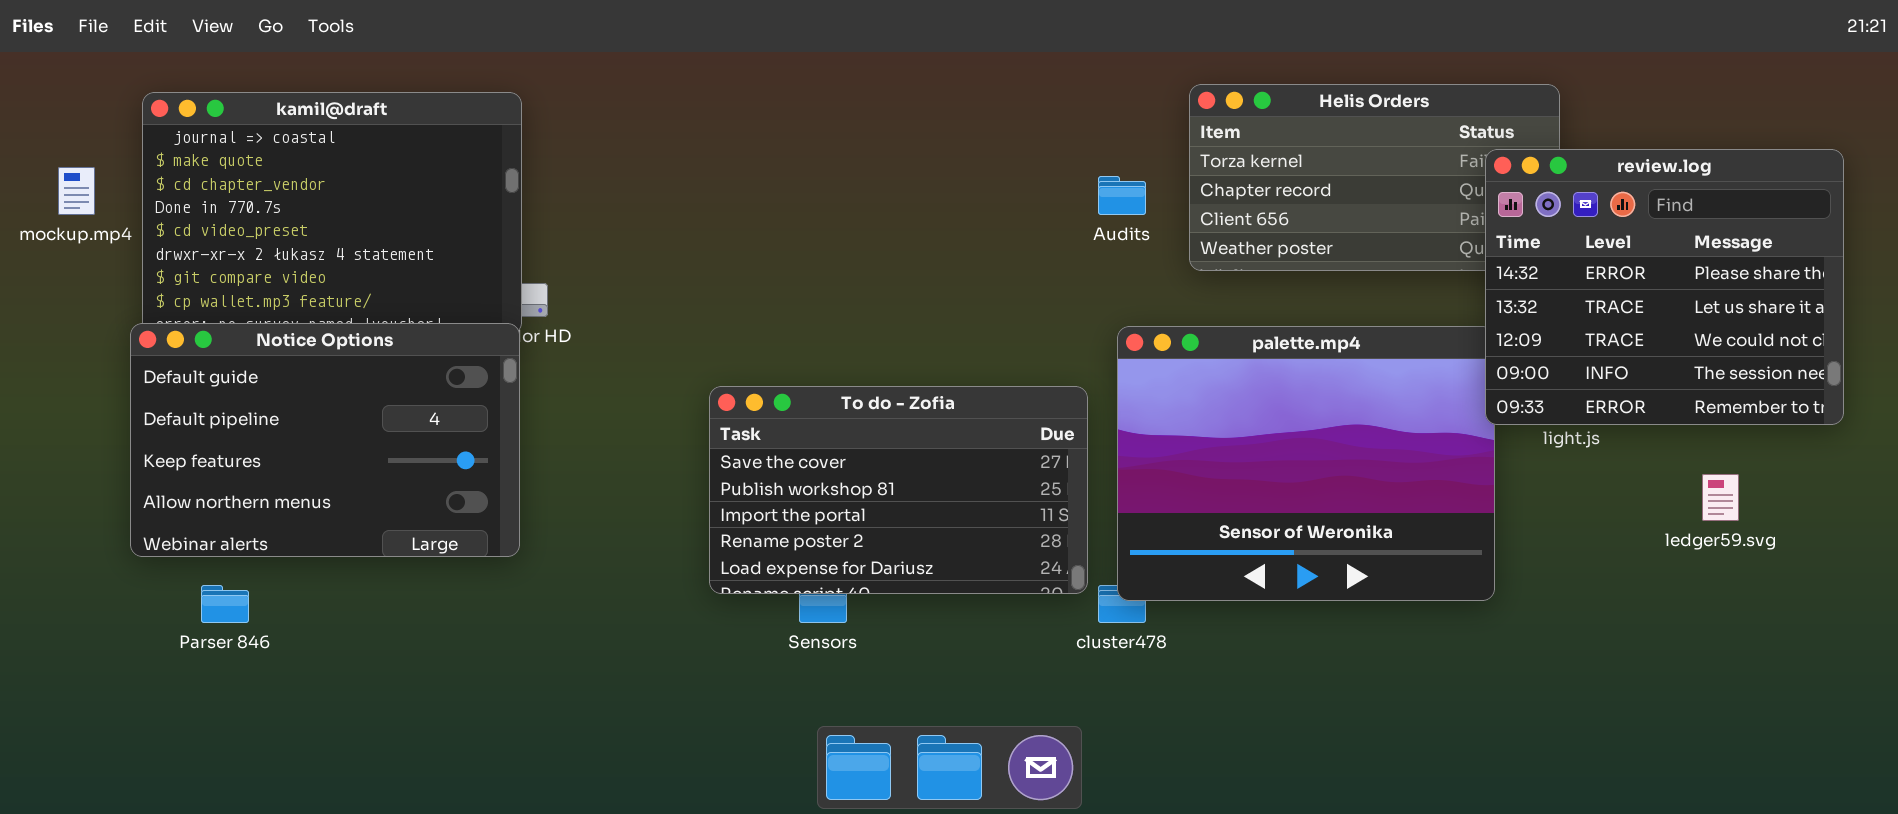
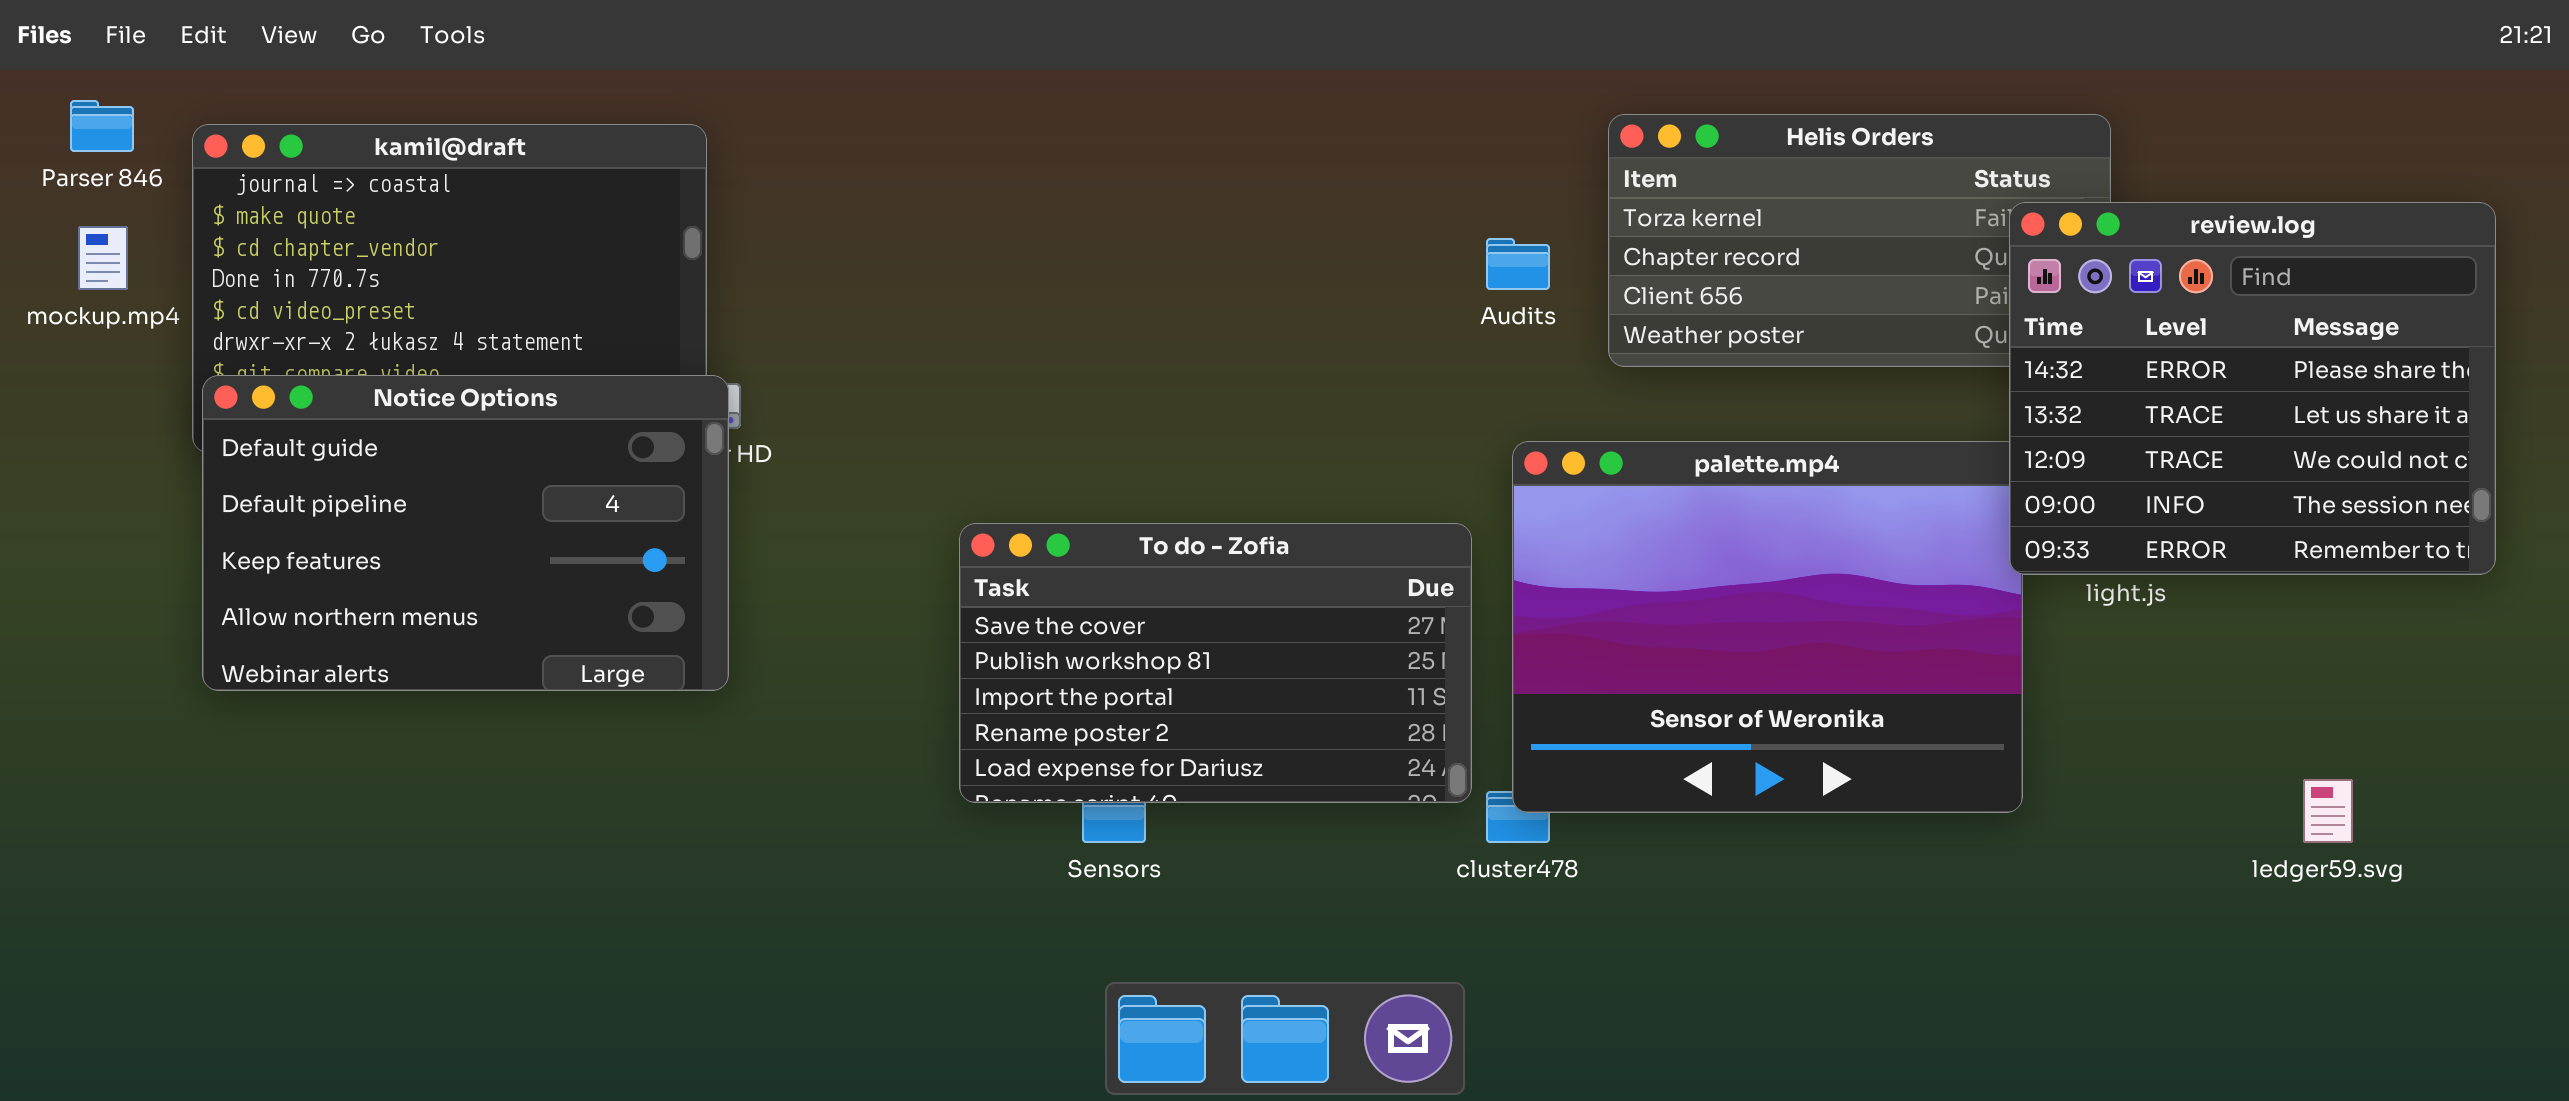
Notice Options: [130,323,520,557] -> [202,375,729,691], moved
ledger59.svg: [1702,474,1739,521] -> [2303,779,2353,843], moved
Parser 846: [201,585,249,623] -> [70,100,134,152], moved

